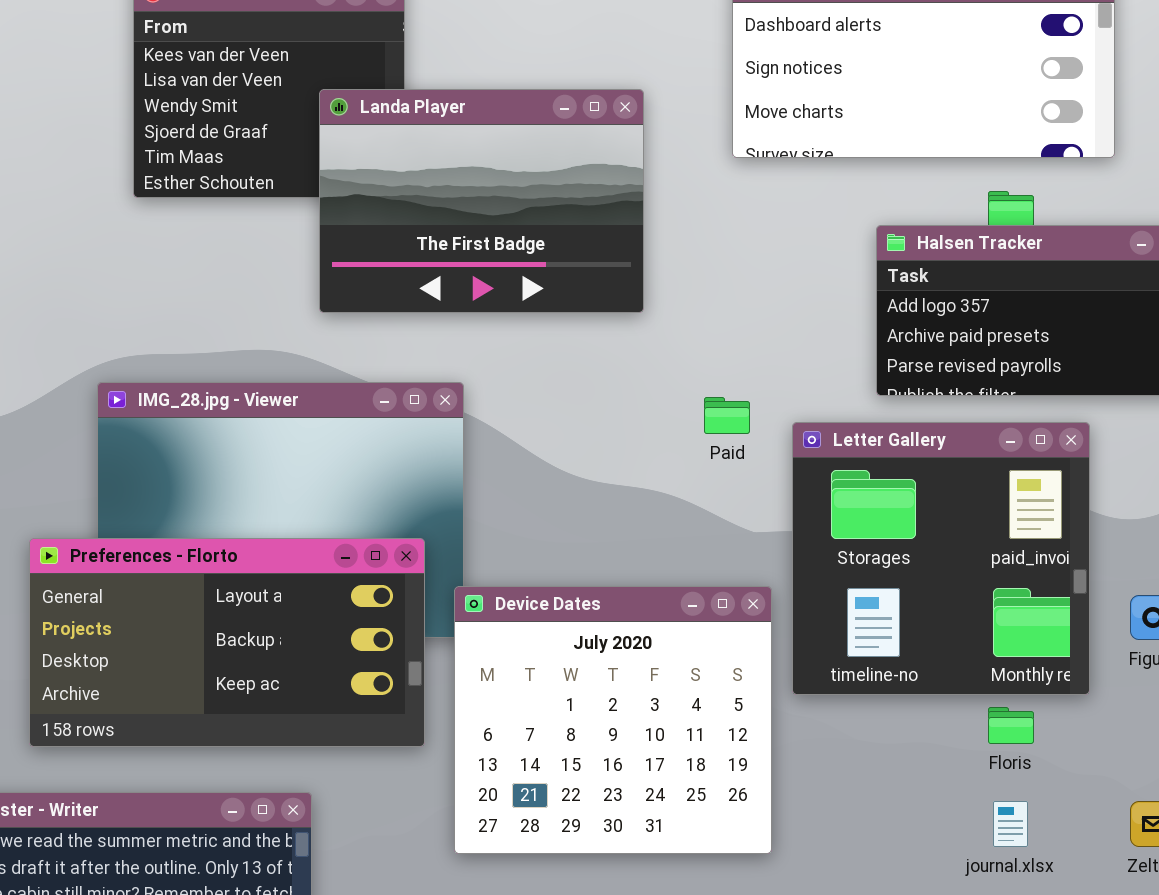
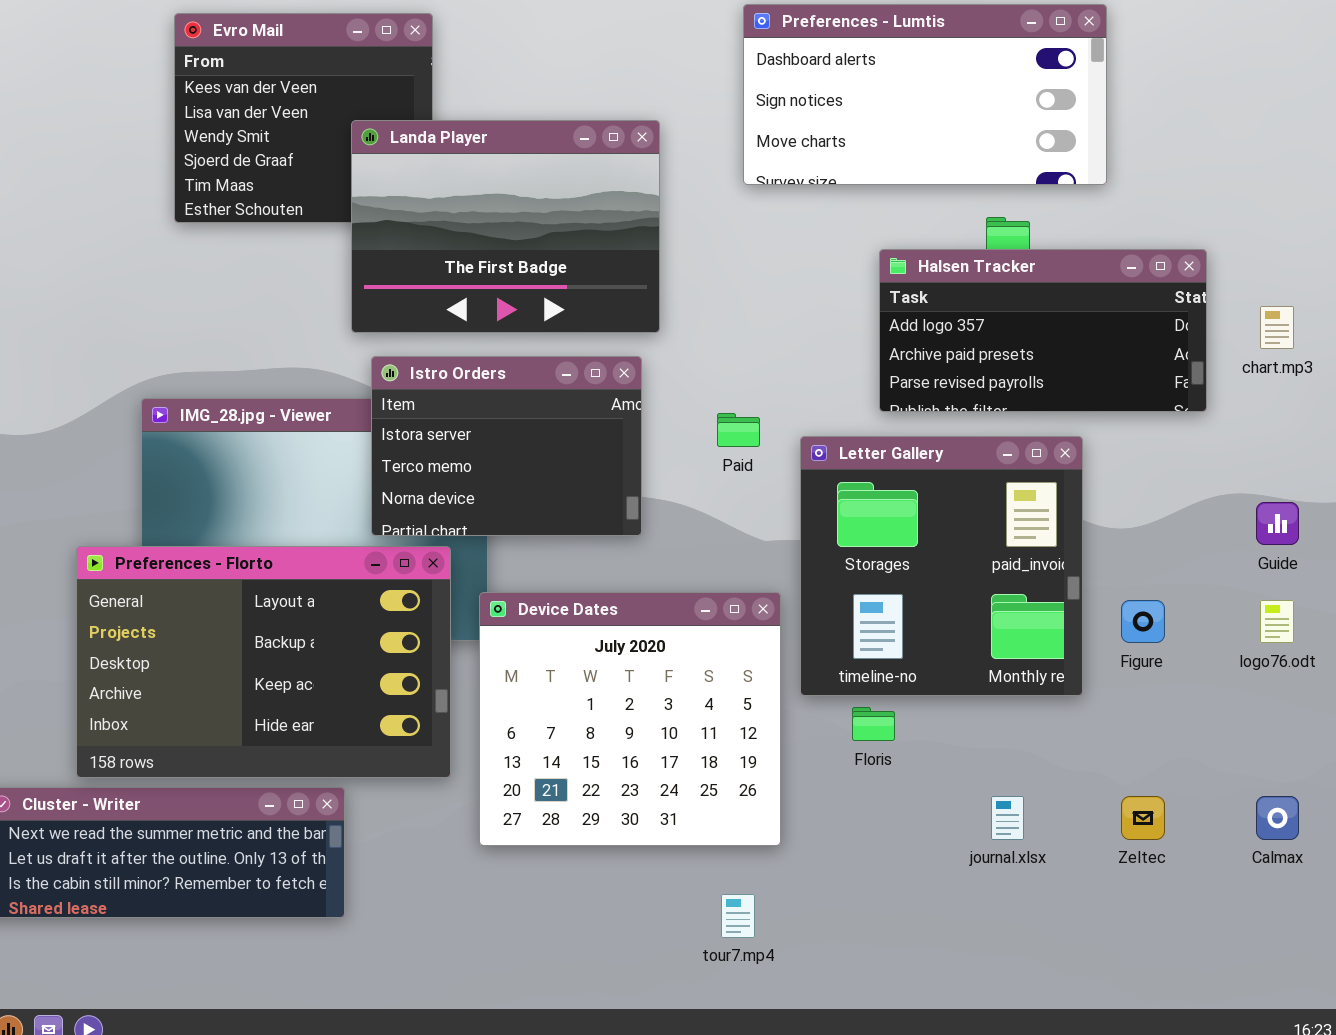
Istro Orders: none -> [371,356,642,536], opened
Preferences - Florto: [29,538,425,747] -> [76,546,451,778], resized
Floris: [988,707,1034,744] -> [852,707,895,741], moved

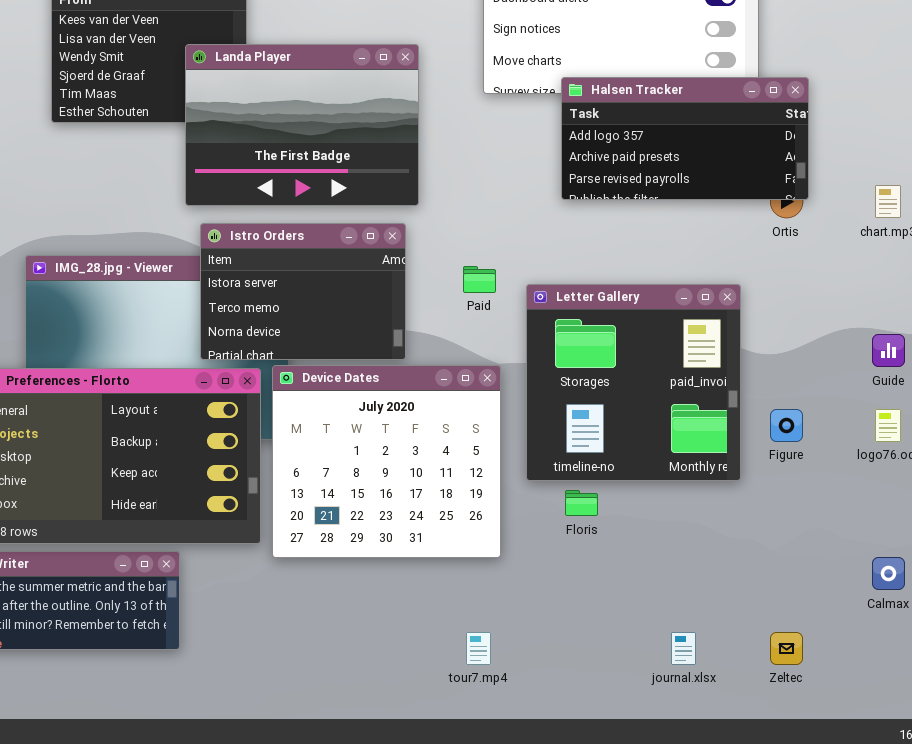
Halsen Tracker: [879,249,1207,412] -> [561,77,809,200], moved
Device Dates: [479,592,781,846] -> [272,365,501,558], moved
journal.xlsx: [991,796,1024,840] -> [671,632,696,665], moved
Zeltec: [1121,796,1165,840] -> [770,632,803,665], moved

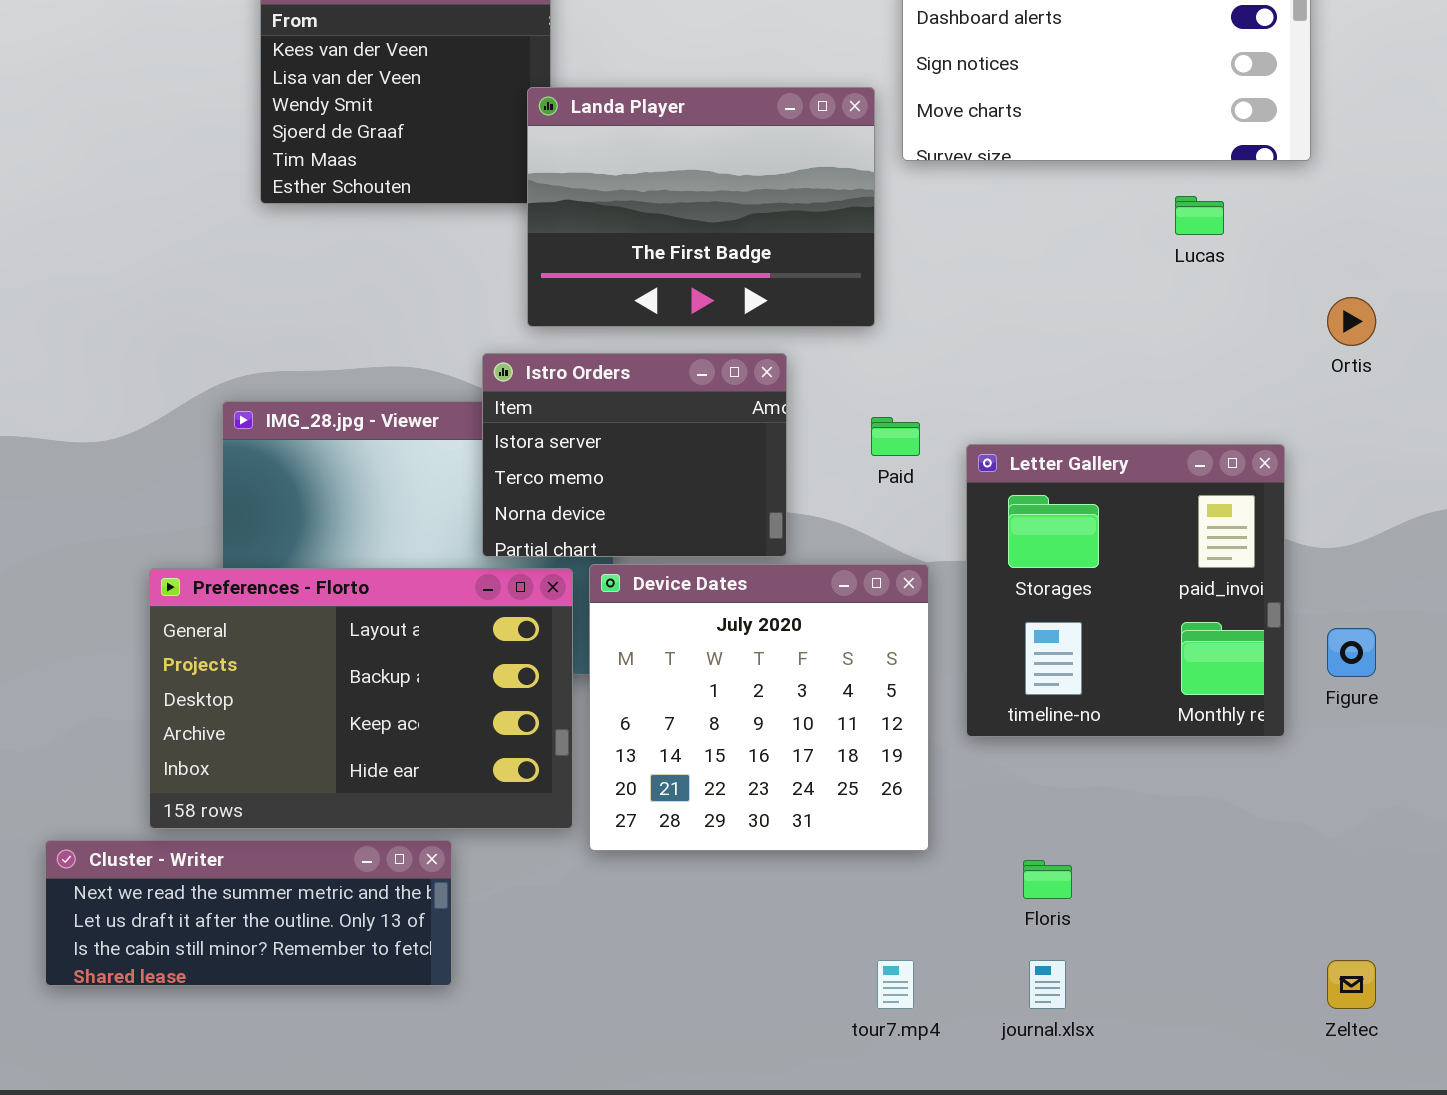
Landa Player: [185,44,419,206] -> [527,87,875,327], moved
Halsen Tracker: [561,77,809,200] -> none, closed
Floris: [565,490,598,516] -> [1023,860,1072,899], moved
journal.xlsx: [671,632,696,665] -> [1029,960,1066,1009], moved

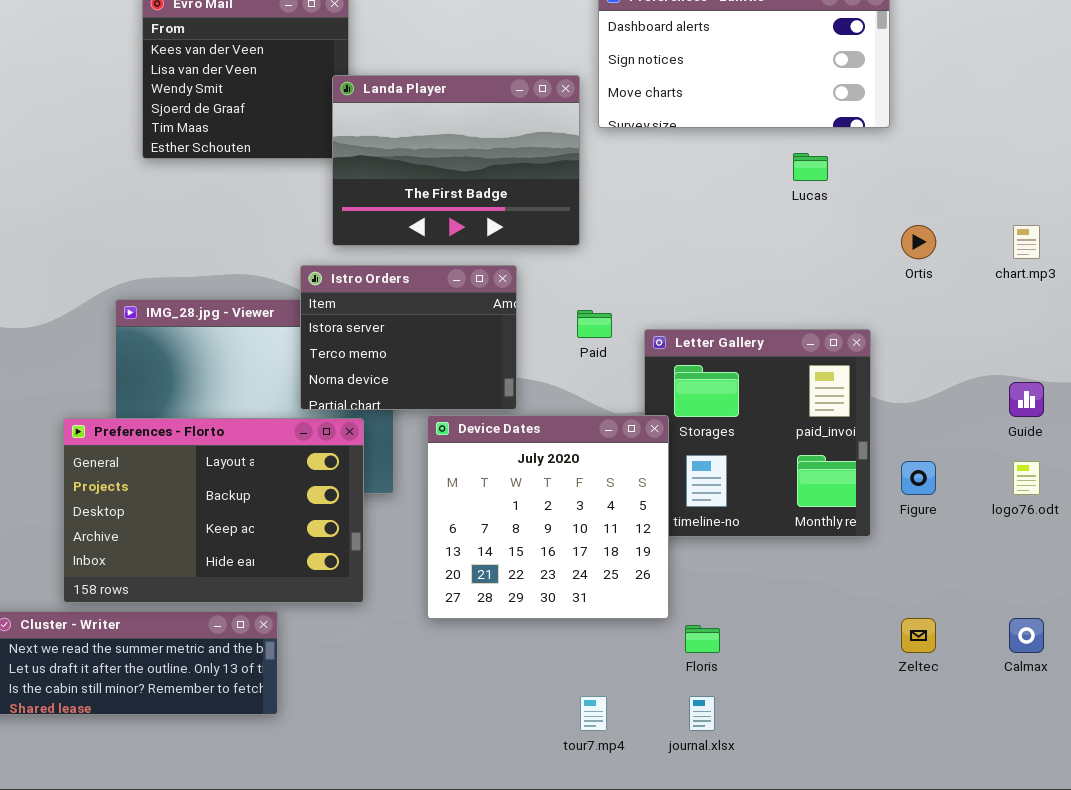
Device Dates: [589,564,929,851] -> [427,415,669,619], moved
Zeltec: [1327,960,1376,1009] -> [901,618,936,653], moved

